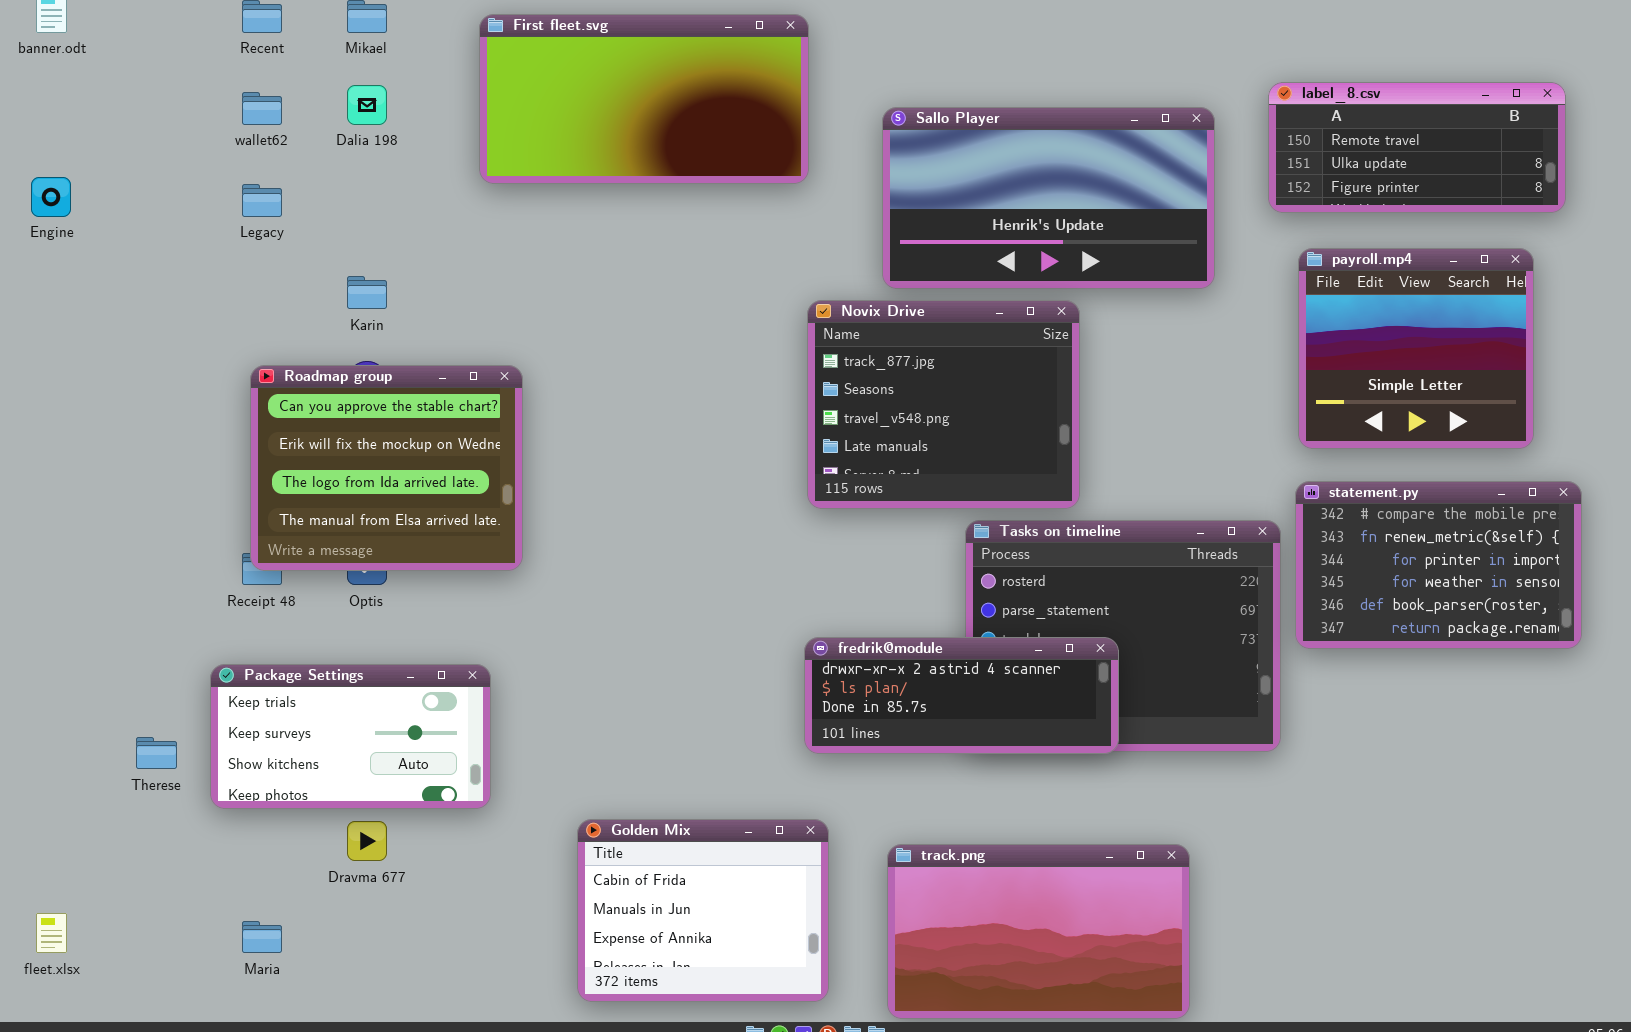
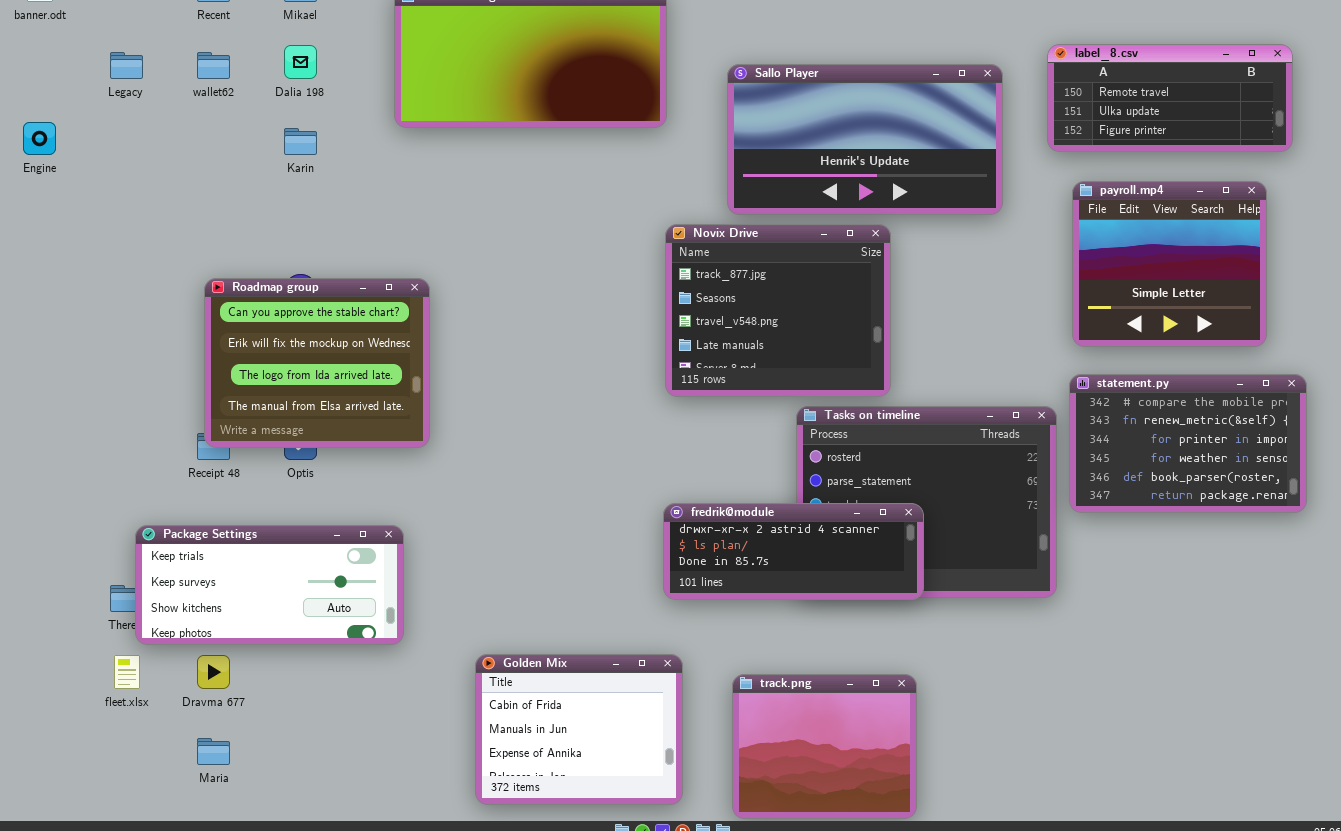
Legacy: [242,184,282,217] -> [110,52,143,79], moved
Karin: [347,276,387,309] -> [284,128,317,155], moved
Package Settings: [210,664,491,809] -> [135,525,404,645], resized
Dravma 677: [347,821,387,861] -> [197,655,230,689], moved
track.png: [887,844,1190,1019] -> [732,674,917,819], resized
fleet.xlsx: [36,913,67,953] -> [114,655,140,689], moved

